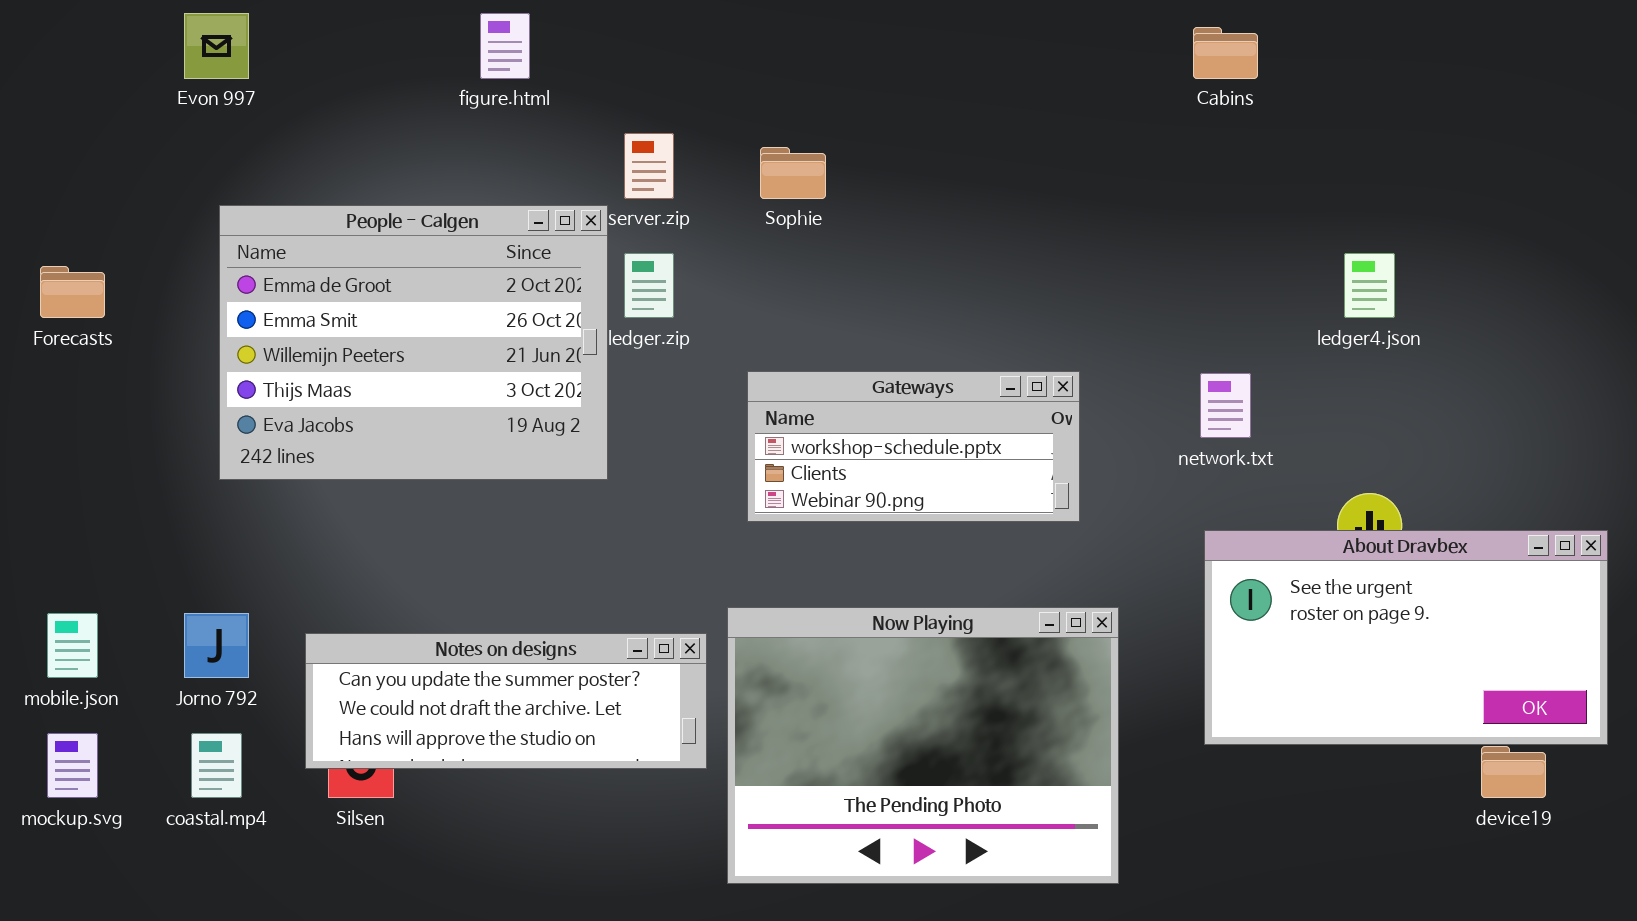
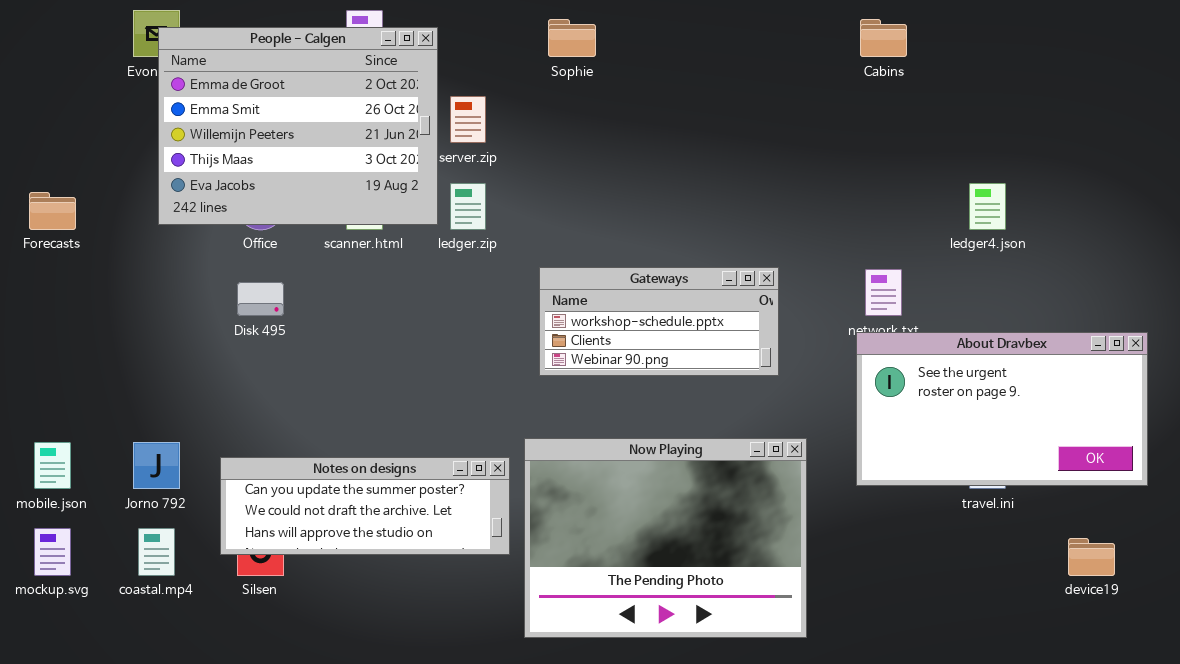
Sophie: [760,147,826,199] -> [548,19,596,57], moved
People - Calgen: [219,205,608,480] -> [158,27,438,225], moved
About Dravbex: [1204,530,1608,745] -> [856,332,1148,486], moved

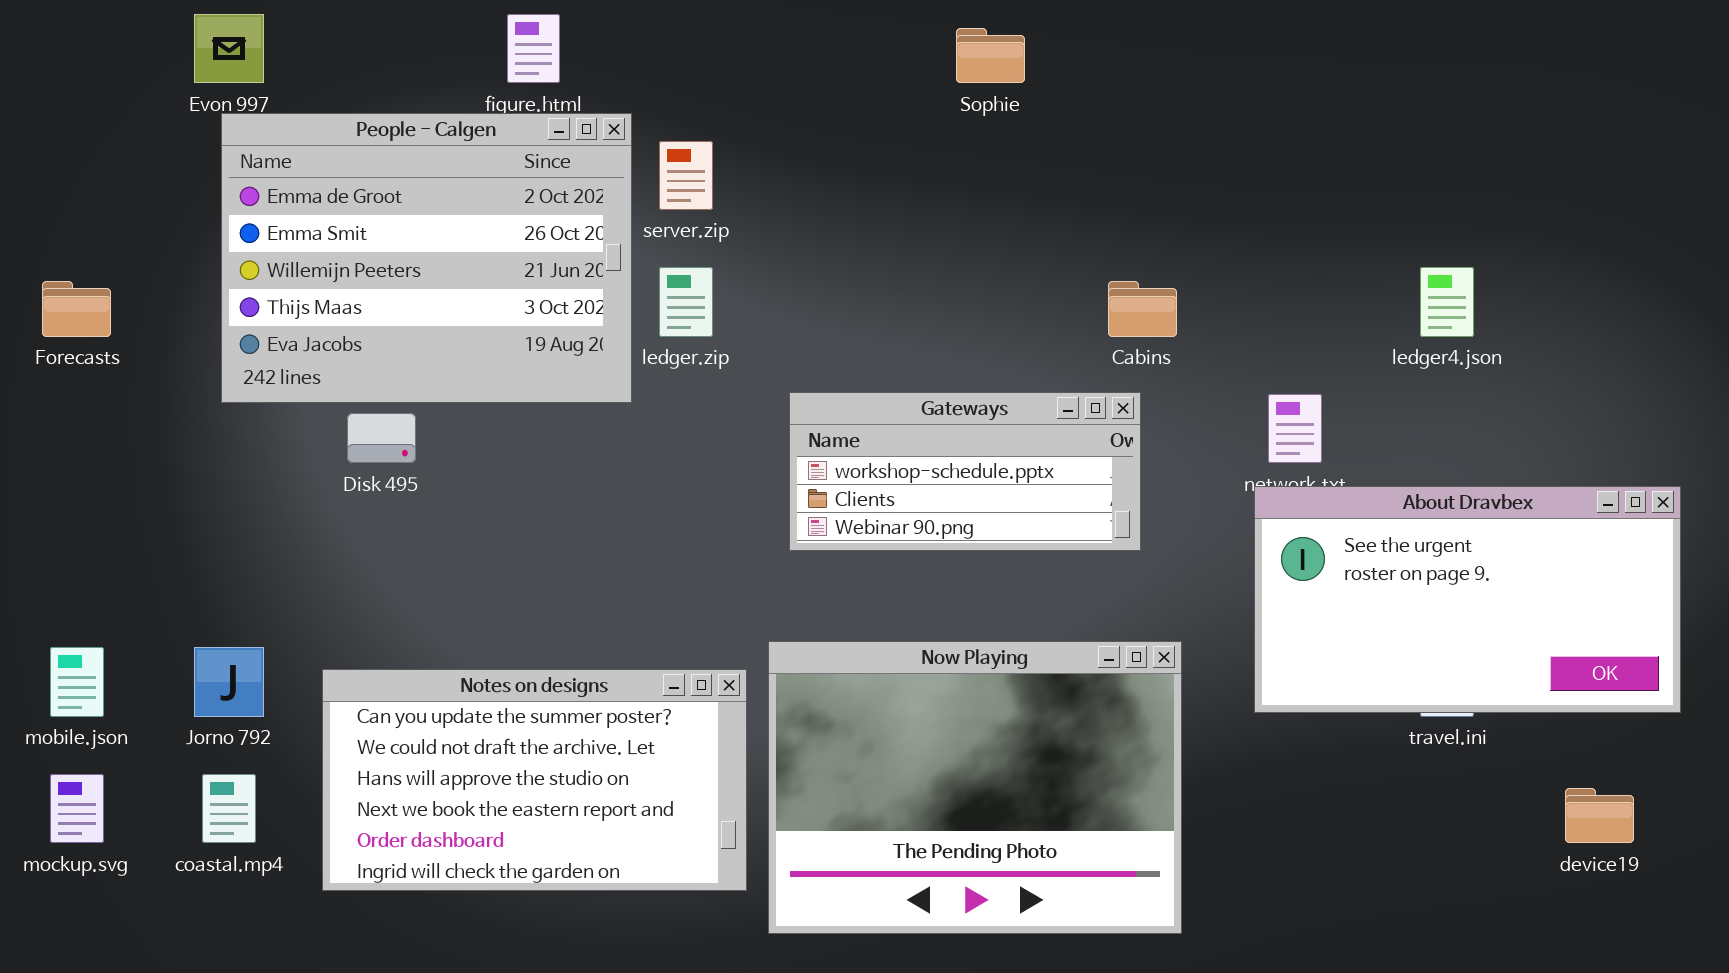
Sophie: [548,19,596,57] -> [956,28,1025,83], moved
Cabins: [860,19,907,57] -> [1108,281,1177,337], moved
People - Calgen: [158,27,438,225] -> [221,113,632,403], moved
Notes on designs: [220,457,510,555] -> [322,669,747,891], resized

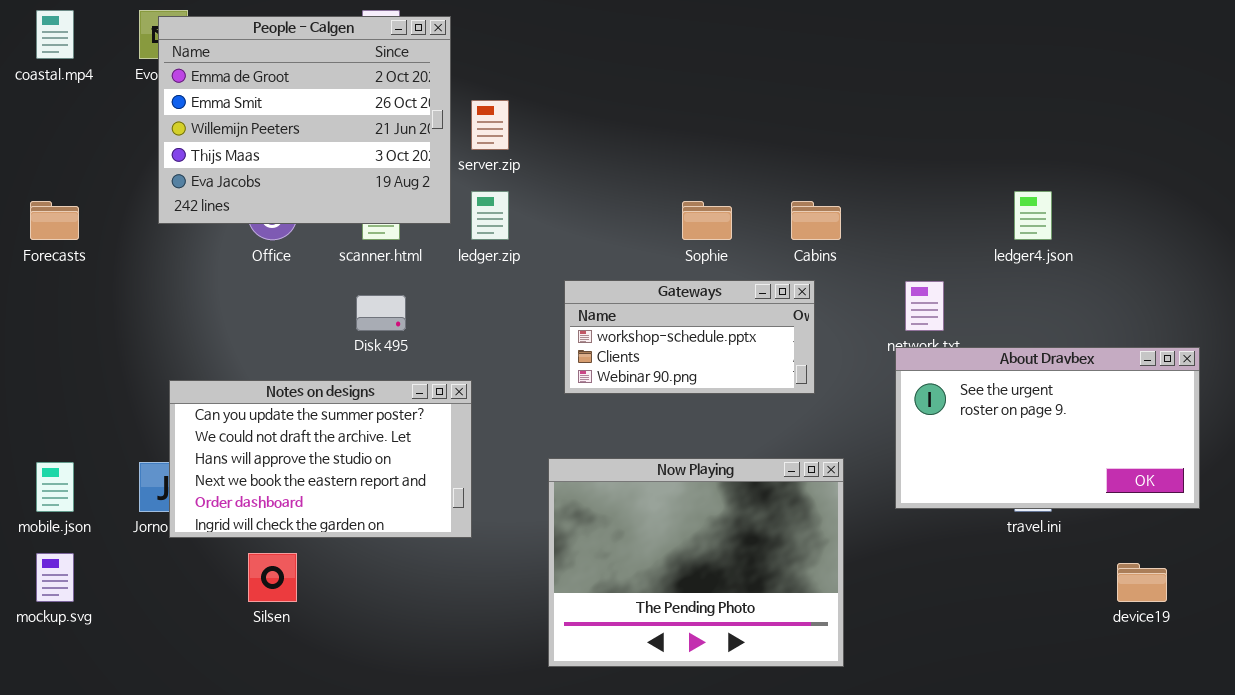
Sophie: [956,28,1025,83] -> [682,201,732,240], moved
People - Calgen: [221,113,632,403] -> [158,16,451,224], moved
Disk 495: [347,413,416,463] -> [356,295,406,331], moved
Notes on designs: [322,669,747,891] -> [169,380,472,538], moved
coastal.mp4: [202,774,256,843] -> [36,10,74,59], moved

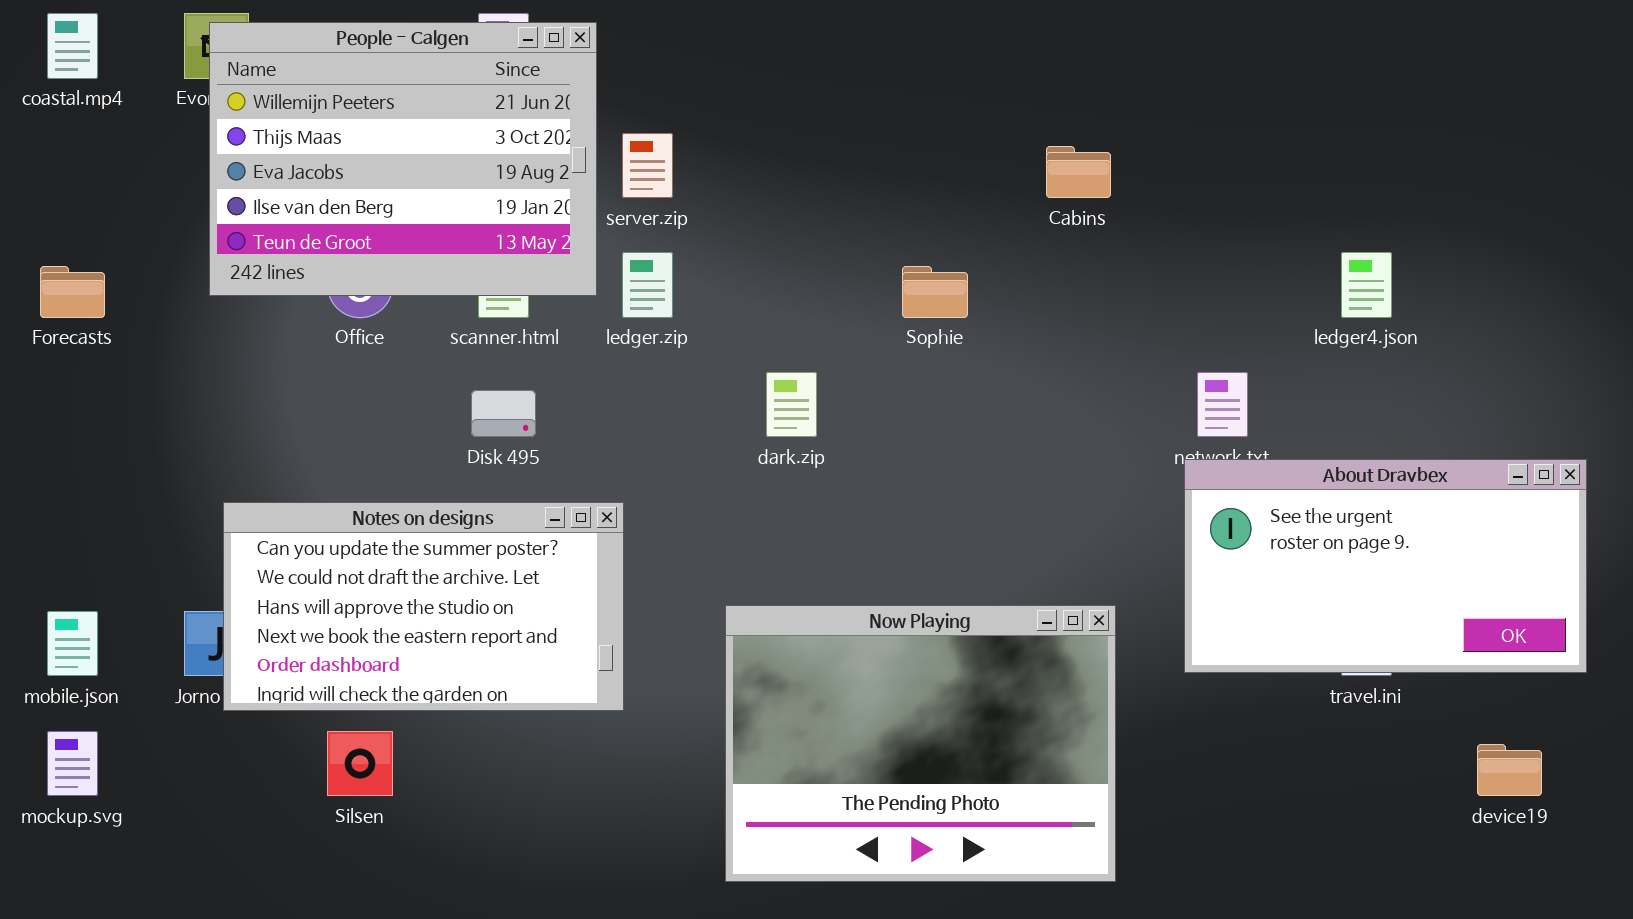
People - Calgen: [158,16,451,224] -> [209,22,597,296], scrolled down 2 rows
Cabins: [791,201,841,240] -> [1046,146,1111,198], moved
Gateways: [564,280,815,394] -> none, closed

